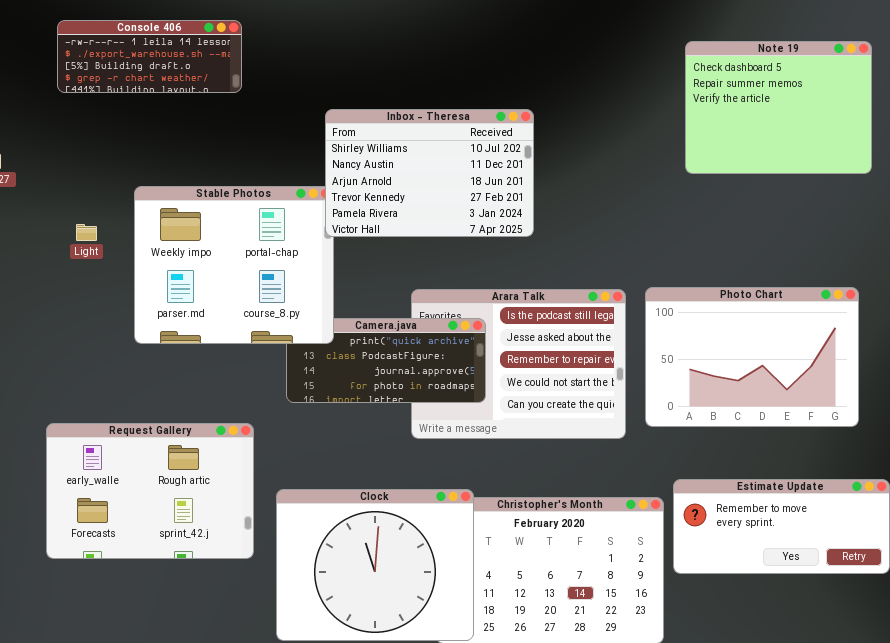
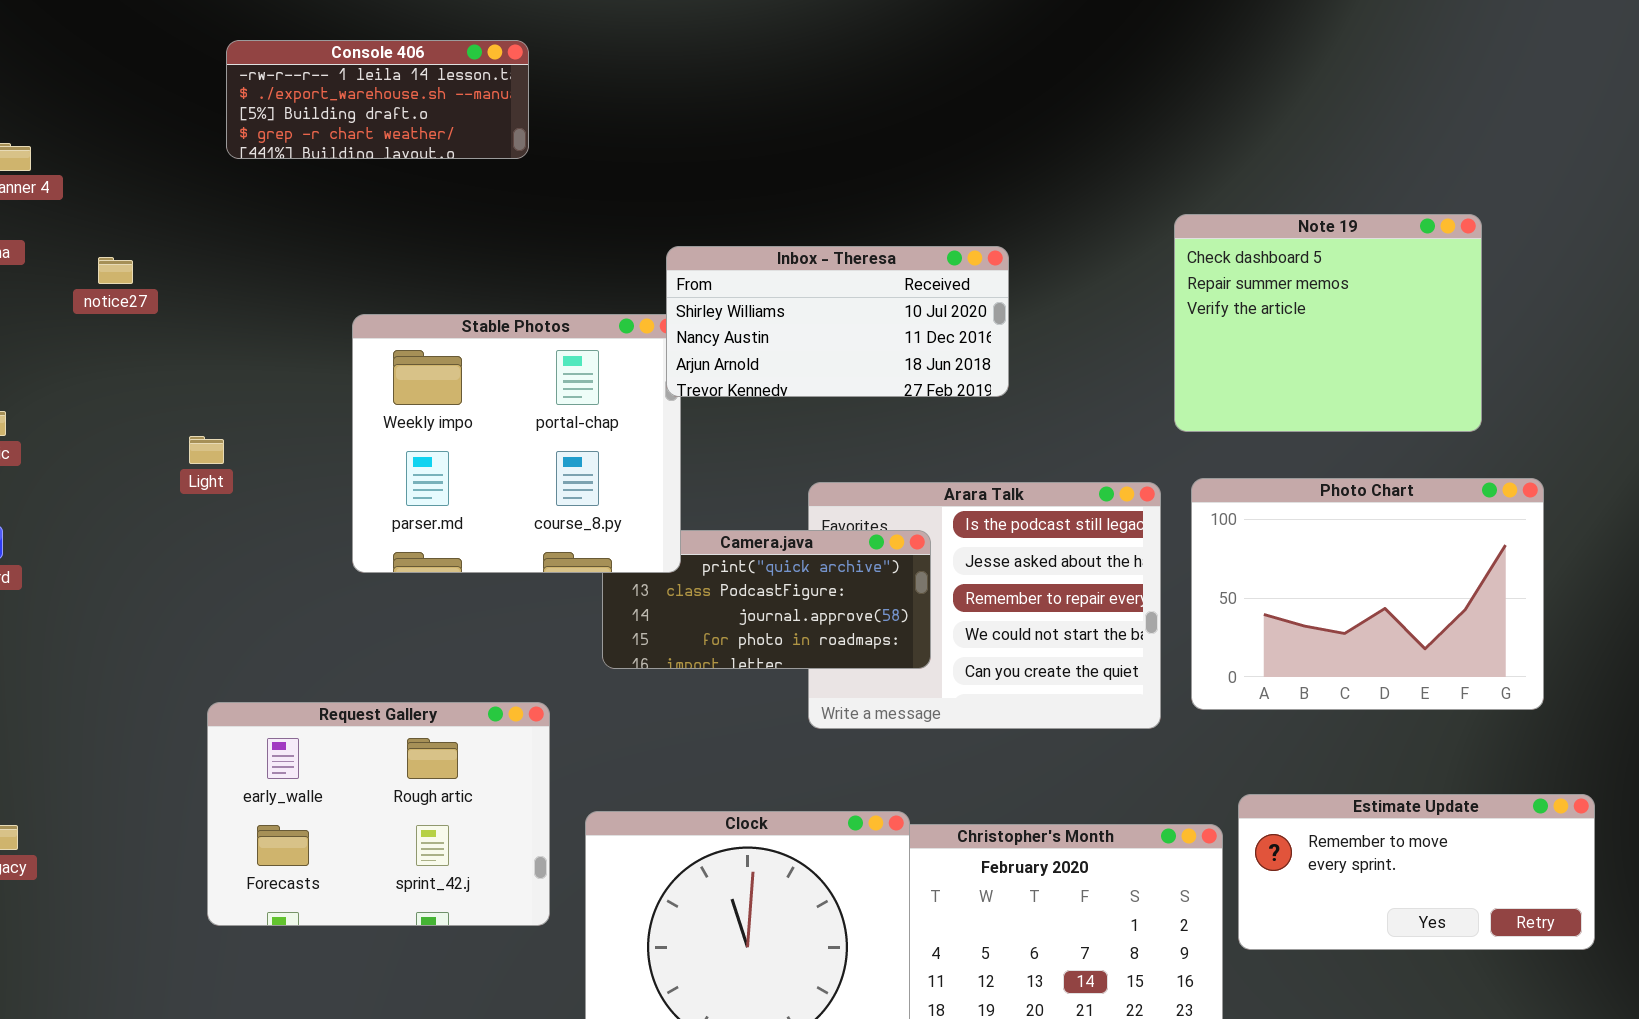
Note 19: [685,41,872,174] -> [1174,214,1482,432], moved
Inbox - Theresa: [325,109,534,237] -> [666,246,1009,397], resized
Light: [76,224,97,241] -> [189,436,224,464], moved

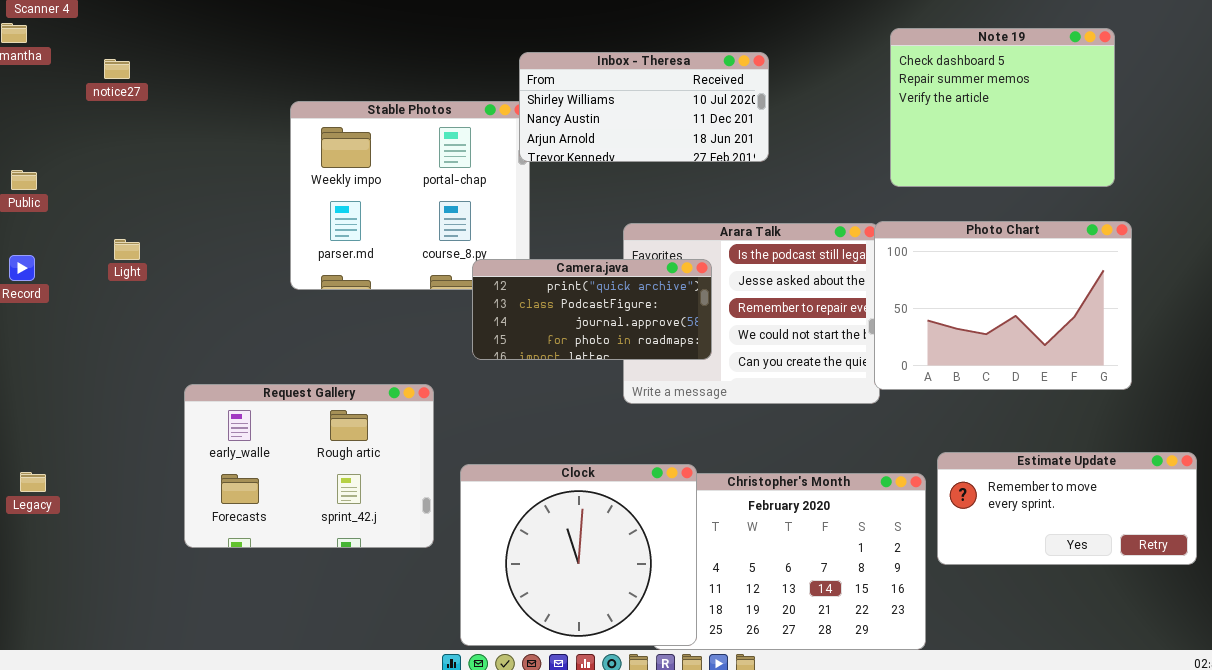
Light: [189,436,224,464] -> [114,239,140,260], moved
Photo Chart: [1191,478,1544,710] -> [874,221,1132,390], moved
Camera.java: [602,530,931,669] -> [472,259,712,360], raised

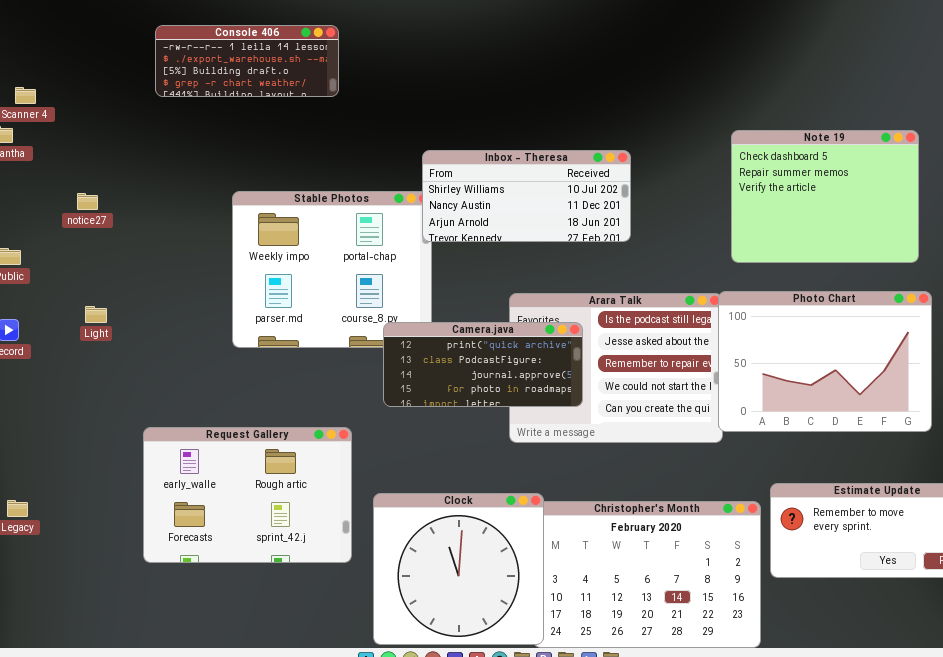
notice27: [104,59,130,79] -> [77,193,98,210], moved
Clock: [460,464,697,646] -> [373,493,544,645], resized

